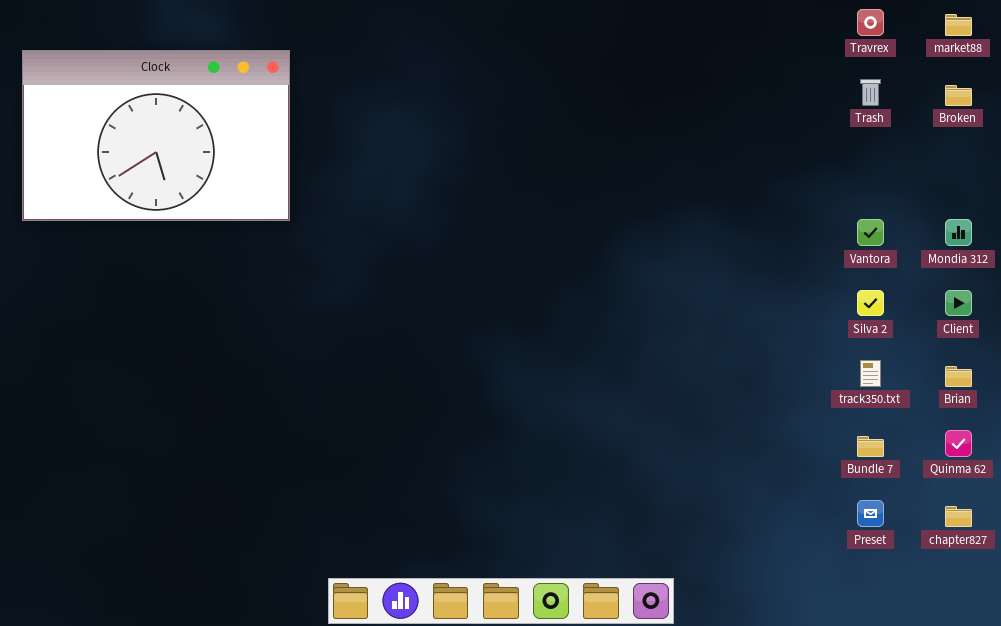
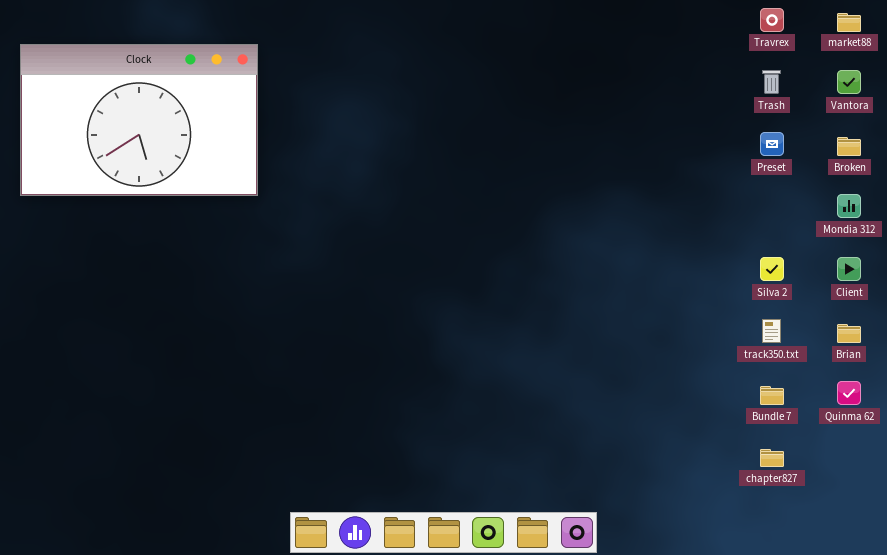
Broken: [945,85,972,106] -> [837,137,861,156], moved
Vantora: [857,219,884,246] -> [837,70,861,94], moved
Preset: [857,500,884,527] -> [760,132,784,156], moved
chapter827: [945,506,972,527] -> [760,449,784,467], moved

